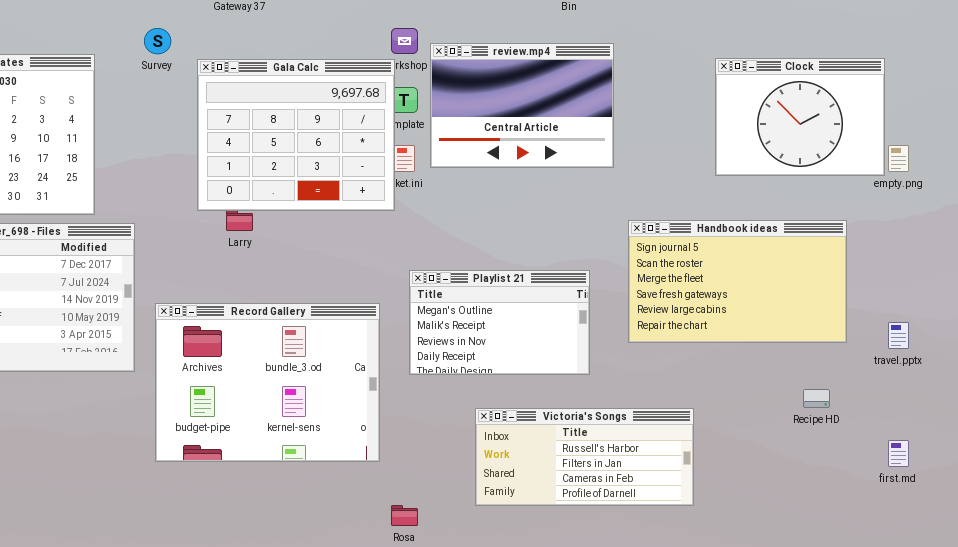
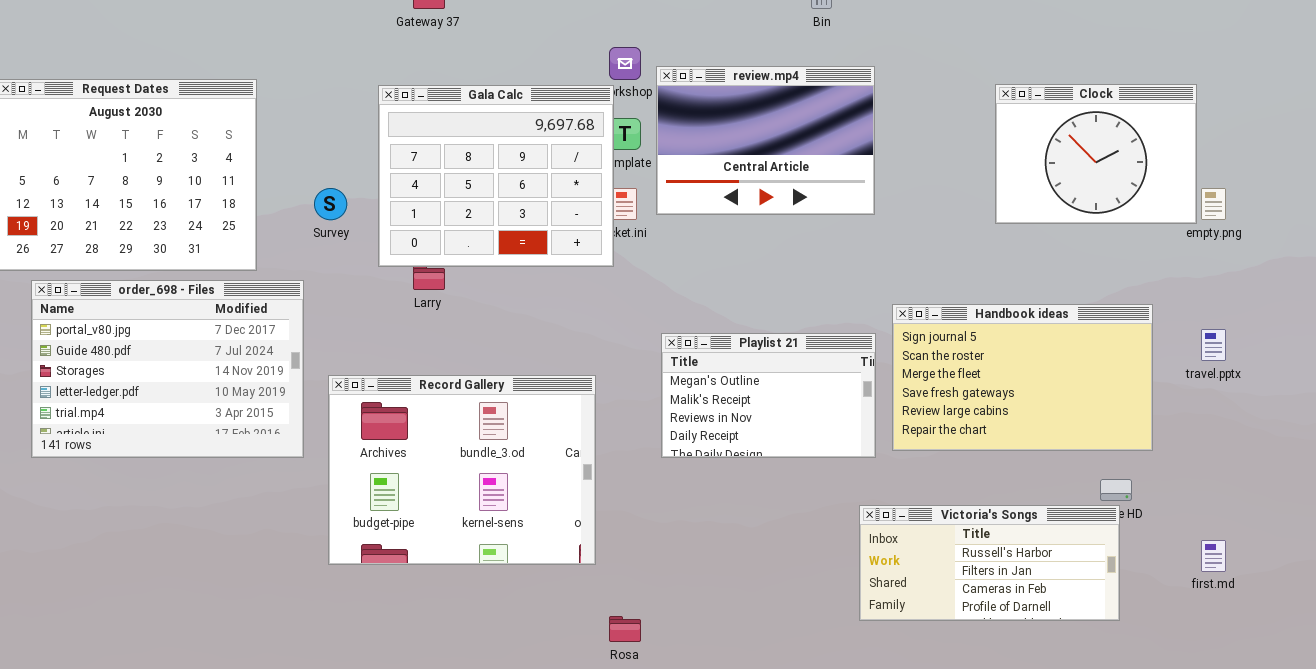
Survey: [144,28,171,54] -> [314,188,347,220], moved
Handbook ideas: [628,220,847,343] -> [892,304,1153,451], moved
Playlist 21: [409,270,590,375] -> [661,333,876,458], moved
travel.pptx: [888,322,909,349] -> [1201,329,1226,361], moved
Victoria's Songs: [475,408,694,506] -> [859,505,1120,621], moved

